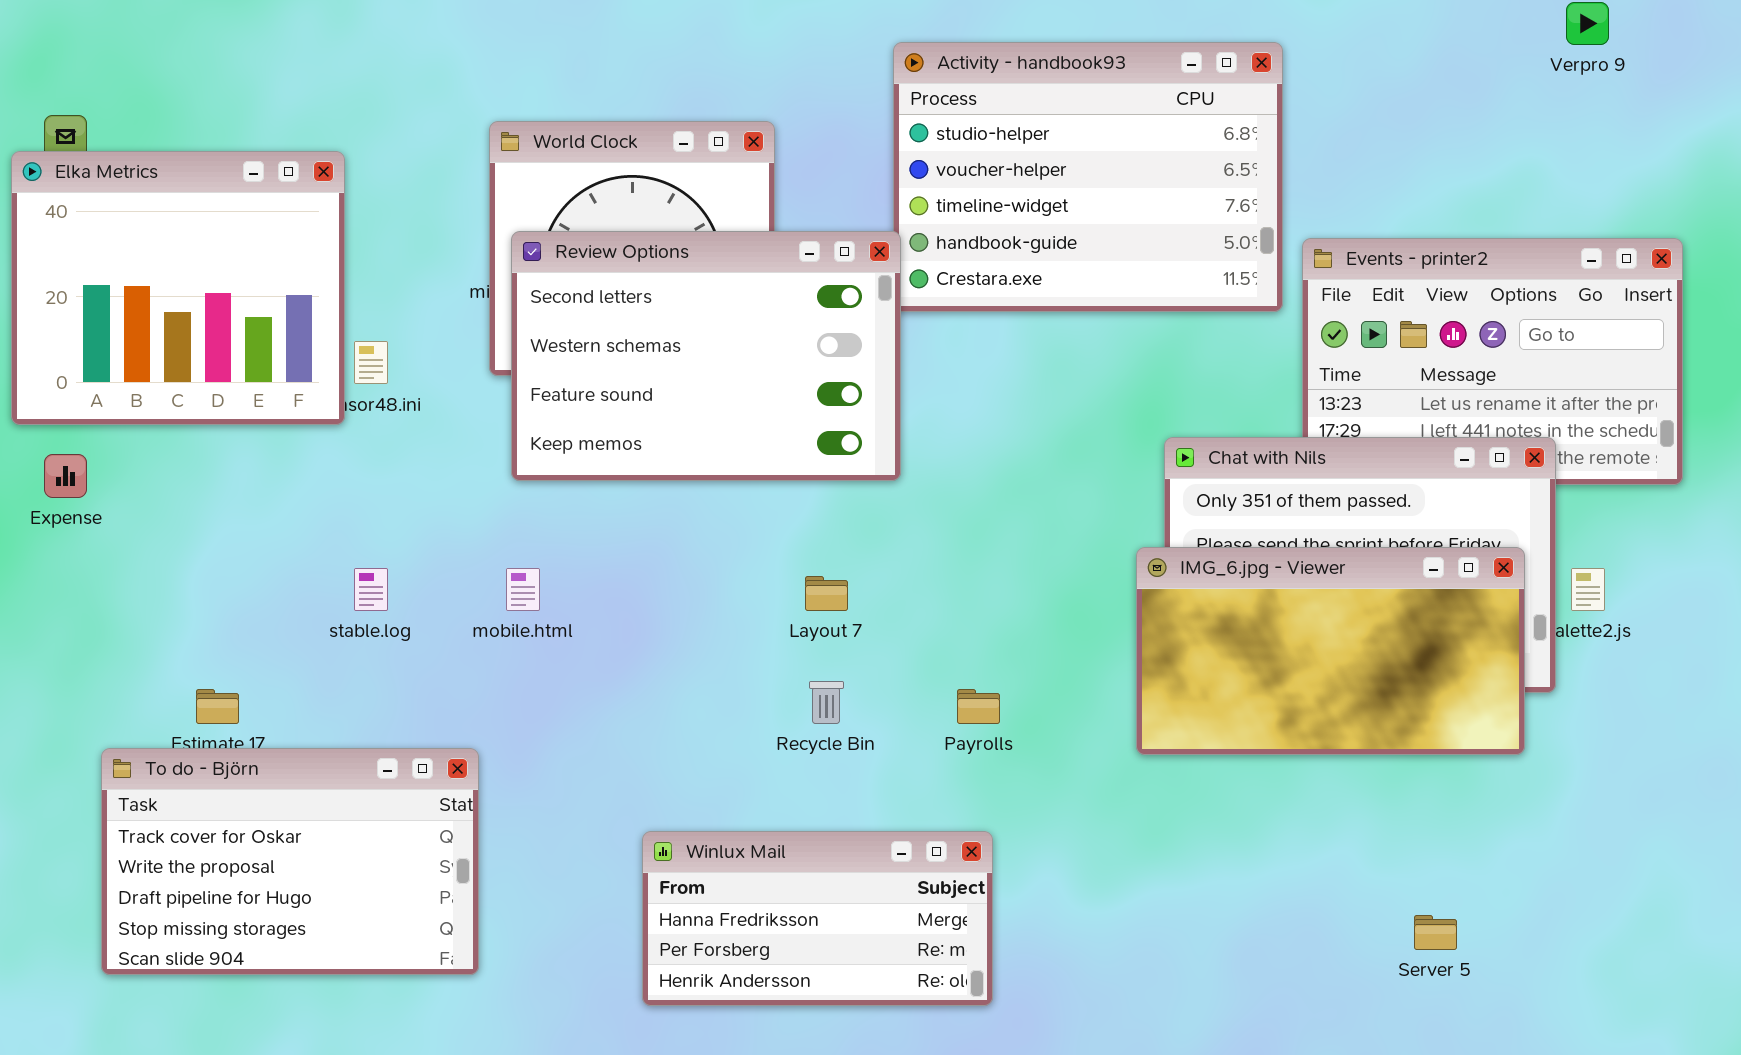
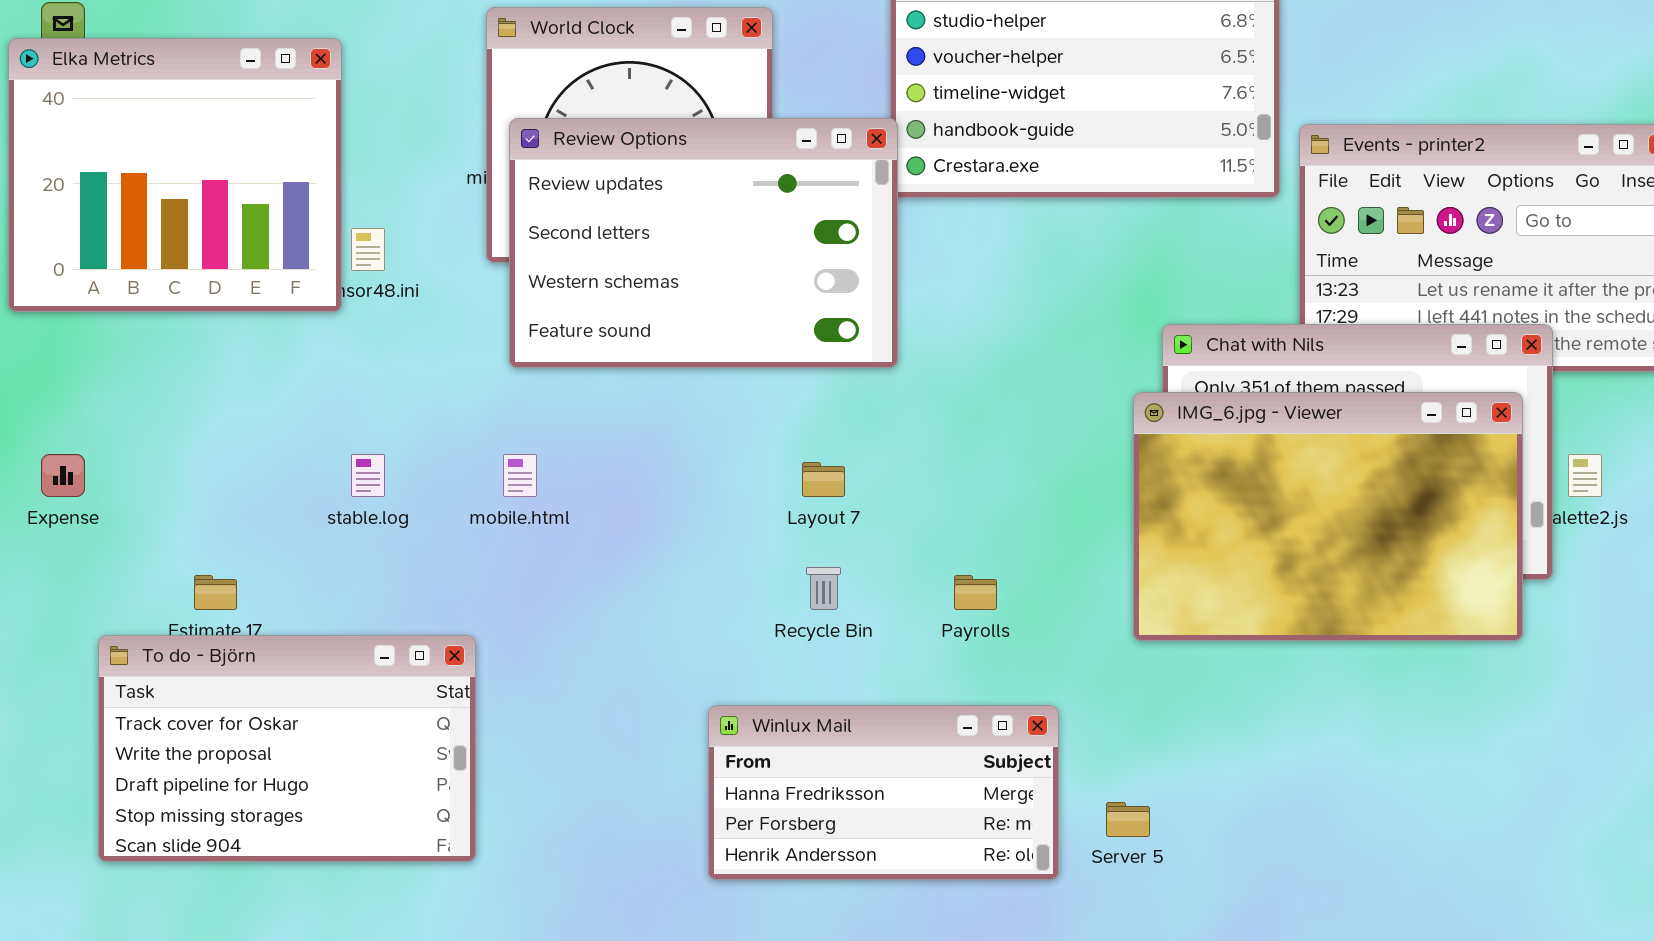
Review Options: [511,231,901,481] -> [509,118,898,368], scrolled up 1 row
Expense: [44,454,87,498] -> [41,454,85,497], moved
IMG_6.jpg - Viewer: [1136,547,1525,755] -> [1133,392,1523,641], resized
Winlux Mail: [642,831,993,1006] -> [708,705,1059,880], moved
Server 5: [1414,915,1457,950] -> [1106,802,1150,837], moved

